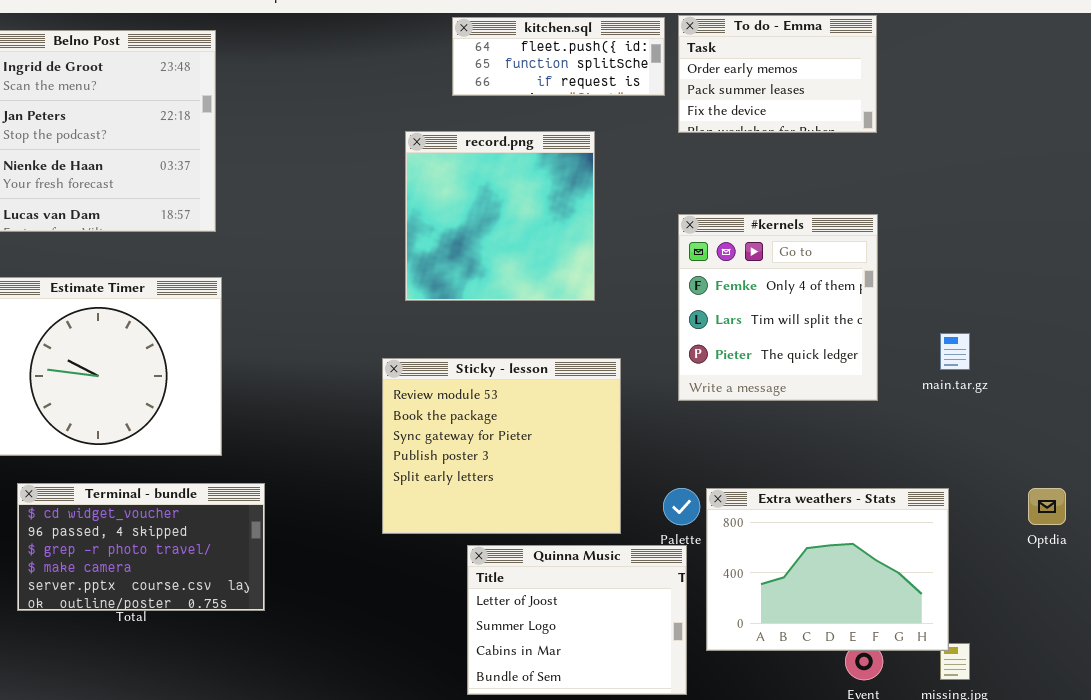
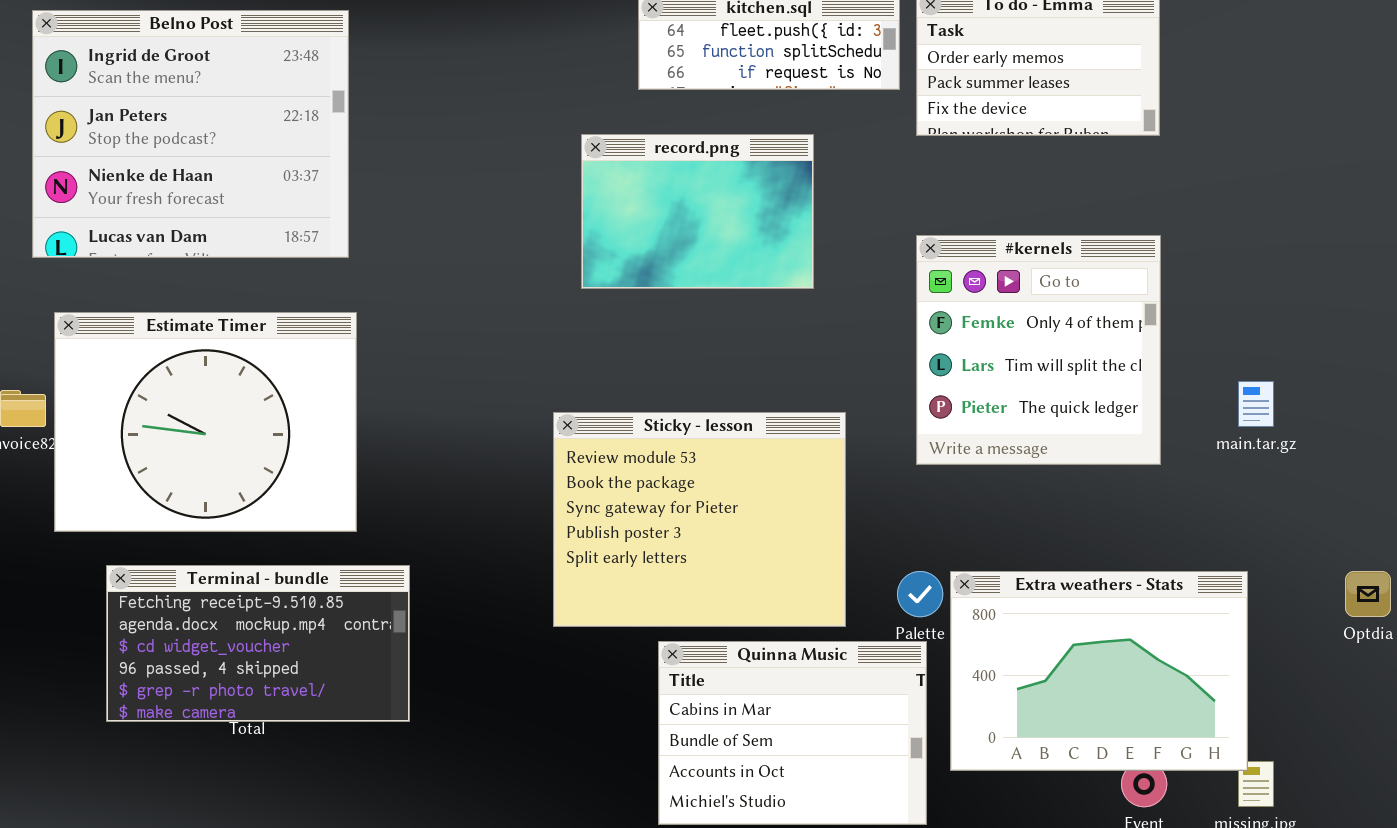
record.png: [405,131,595,301] -> [581,134,814,289], resized
Terminal - bundle: [17,483,265,611] -> [106,565,410,722], scrolled up 2 rows
Quinna Music: [467,545,687,695] -> [658,641,927,825], scrolled down 2 rows

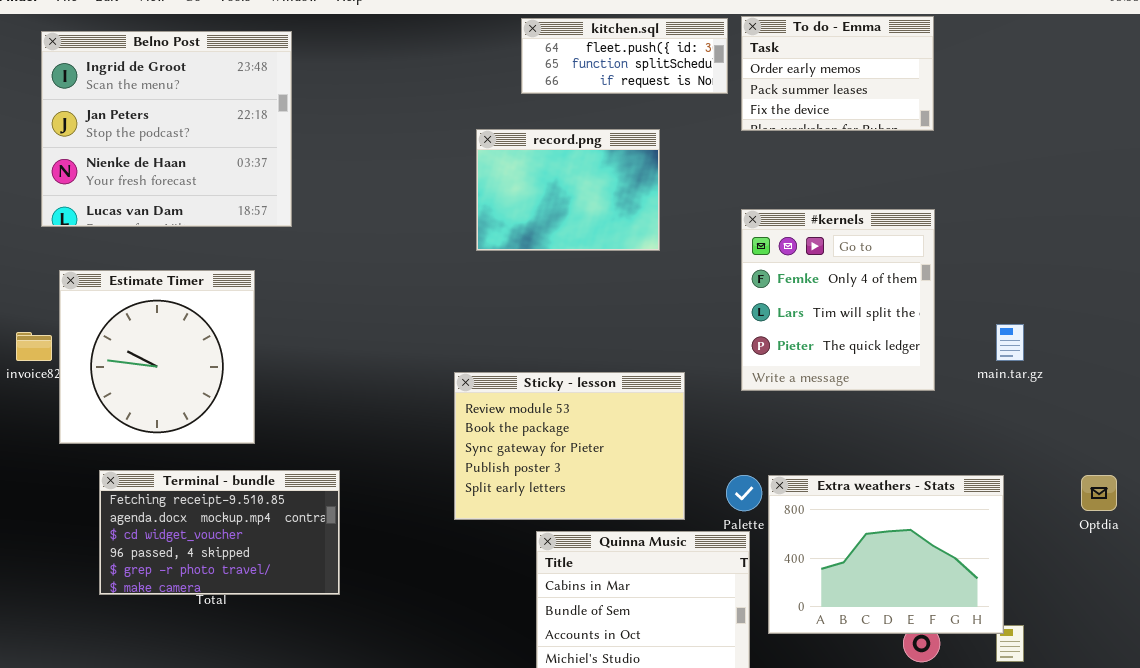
Estimate Timer: [54,312,357,532] -> [59,270,255,444], resized
Sticky - lesson: [553,412,846,627] -> [454,372,685,520], resized

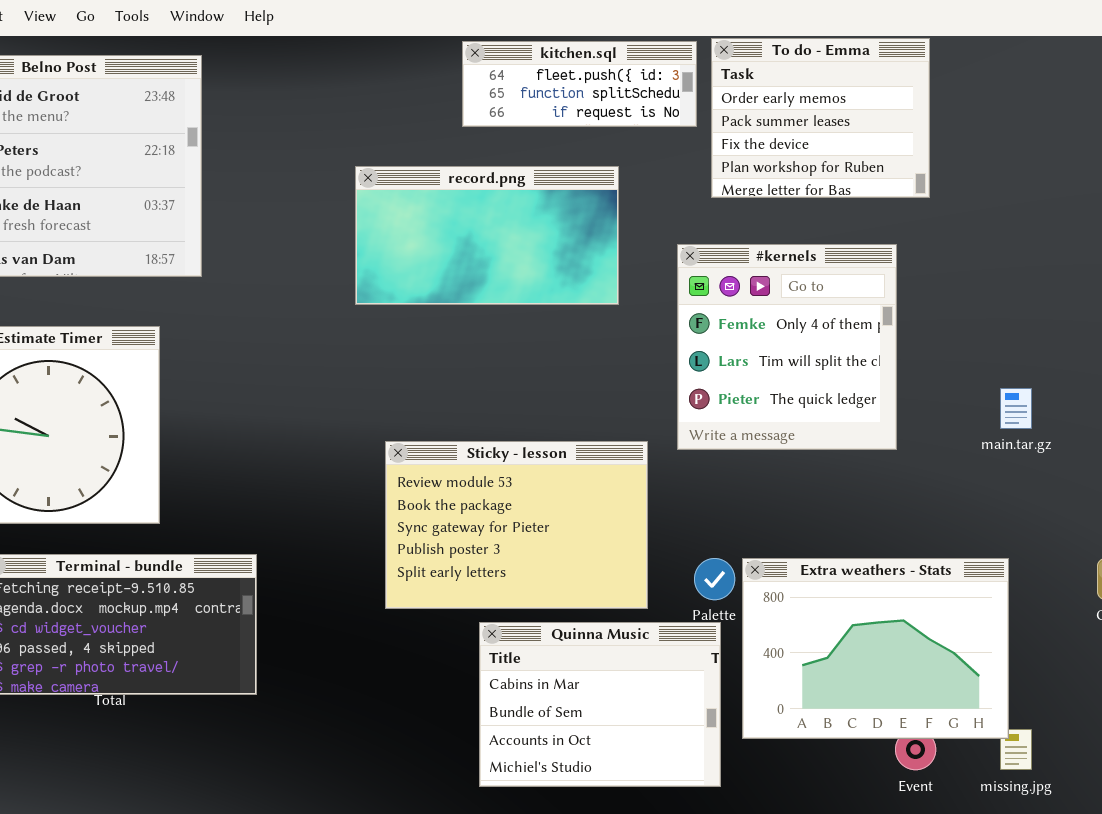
To do - Emma: [741,16,934,131] -> [711,38,930,198], resized
record.png: [476,129,660,251] -> [355,166,619,305], resized
#kernels: [741,209,935,391] -> [677,244,897,450], moved

